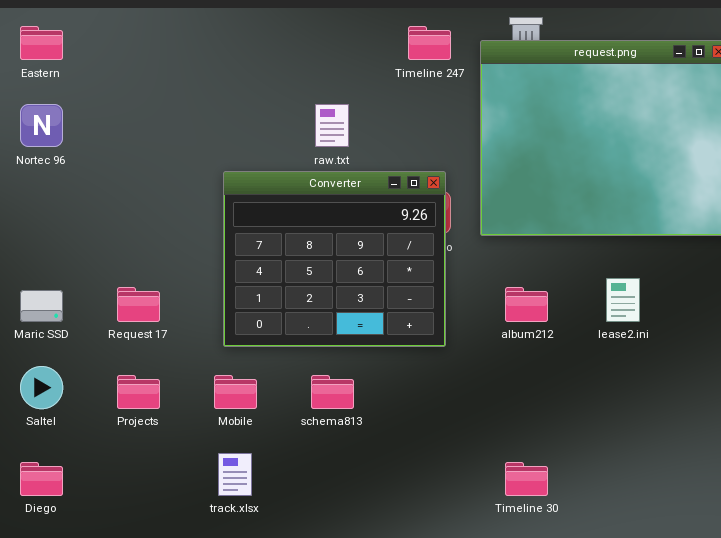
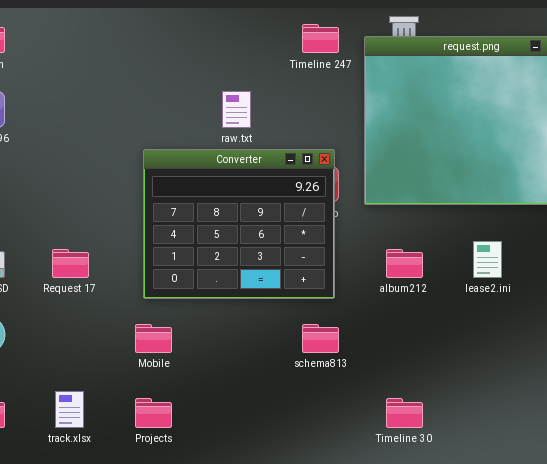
Projects: [117,375,160,409] -> [135,398,172,428], moved
schema813: [311,375,354,409] -> [302,324,339,353], moved
track.xlsx: [218,453,252,496] -> [55,391,84,428], moved

